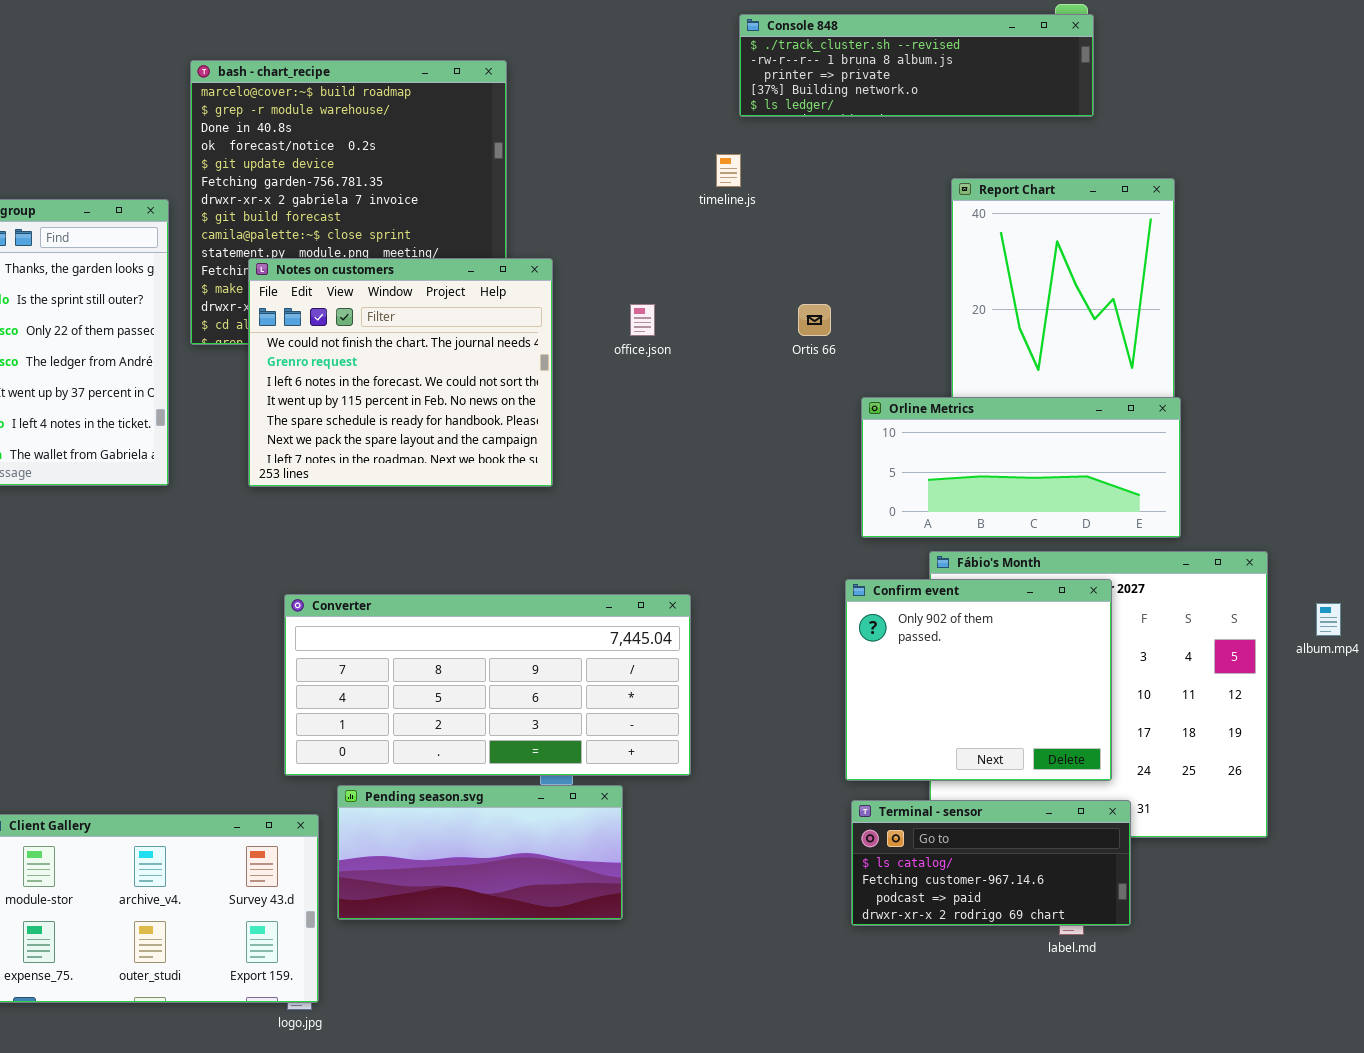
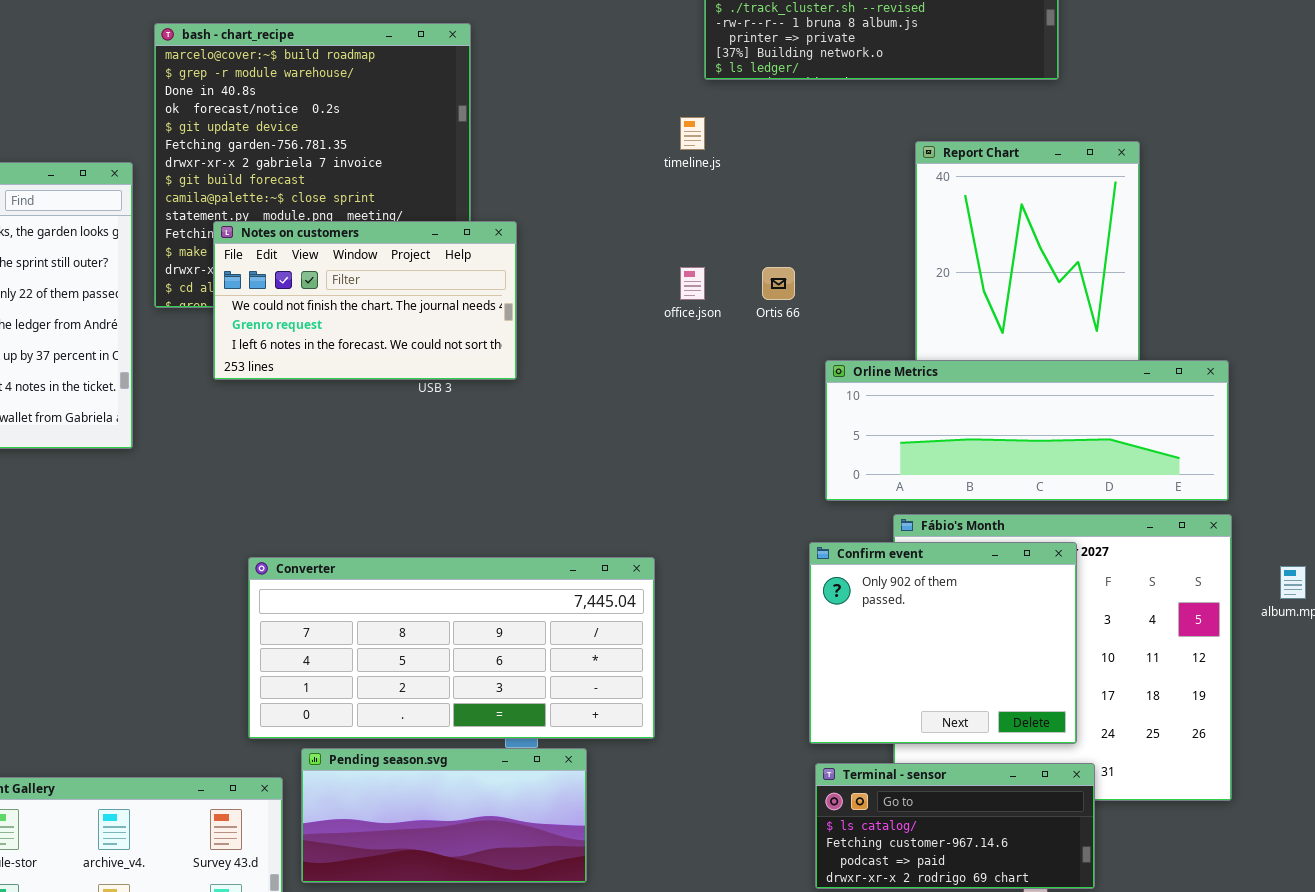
Notes on customers: [248,258,553,487] -> [213,221,517,380], resized
office.json: [630,304,655,336] -> [680,267,705,300], moved
Orline Metrics: [861,397,1181,538] -> [825,360,1229,501], resized

